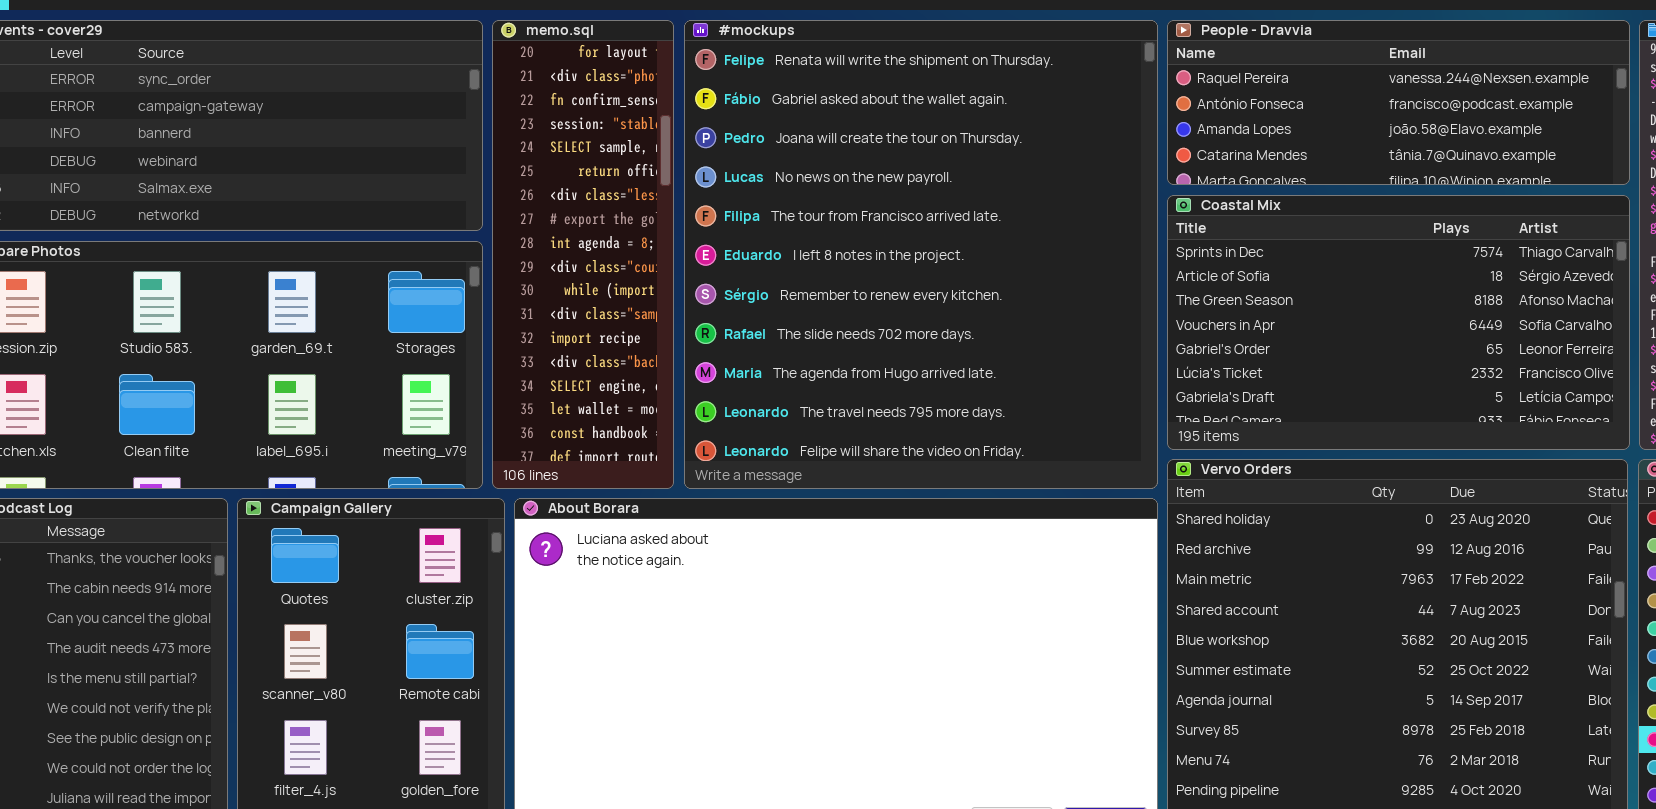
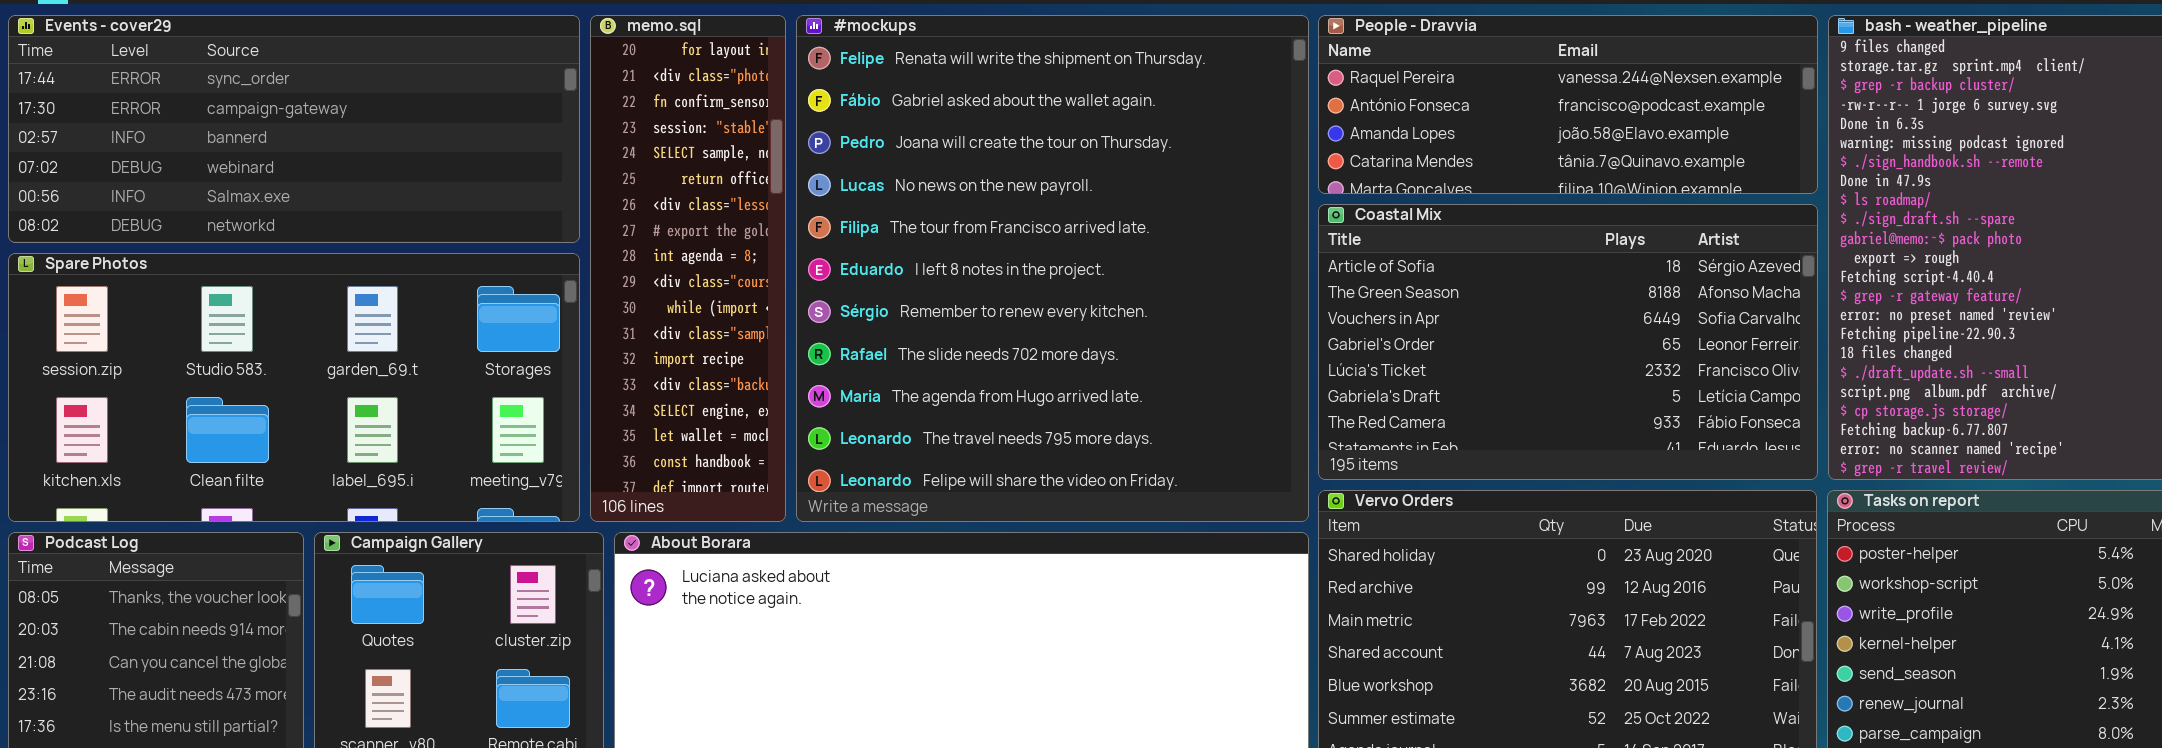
Coastal Mix: [1167,195,1630,450] -> [1318,204,1818,480], scrolled down 1 row

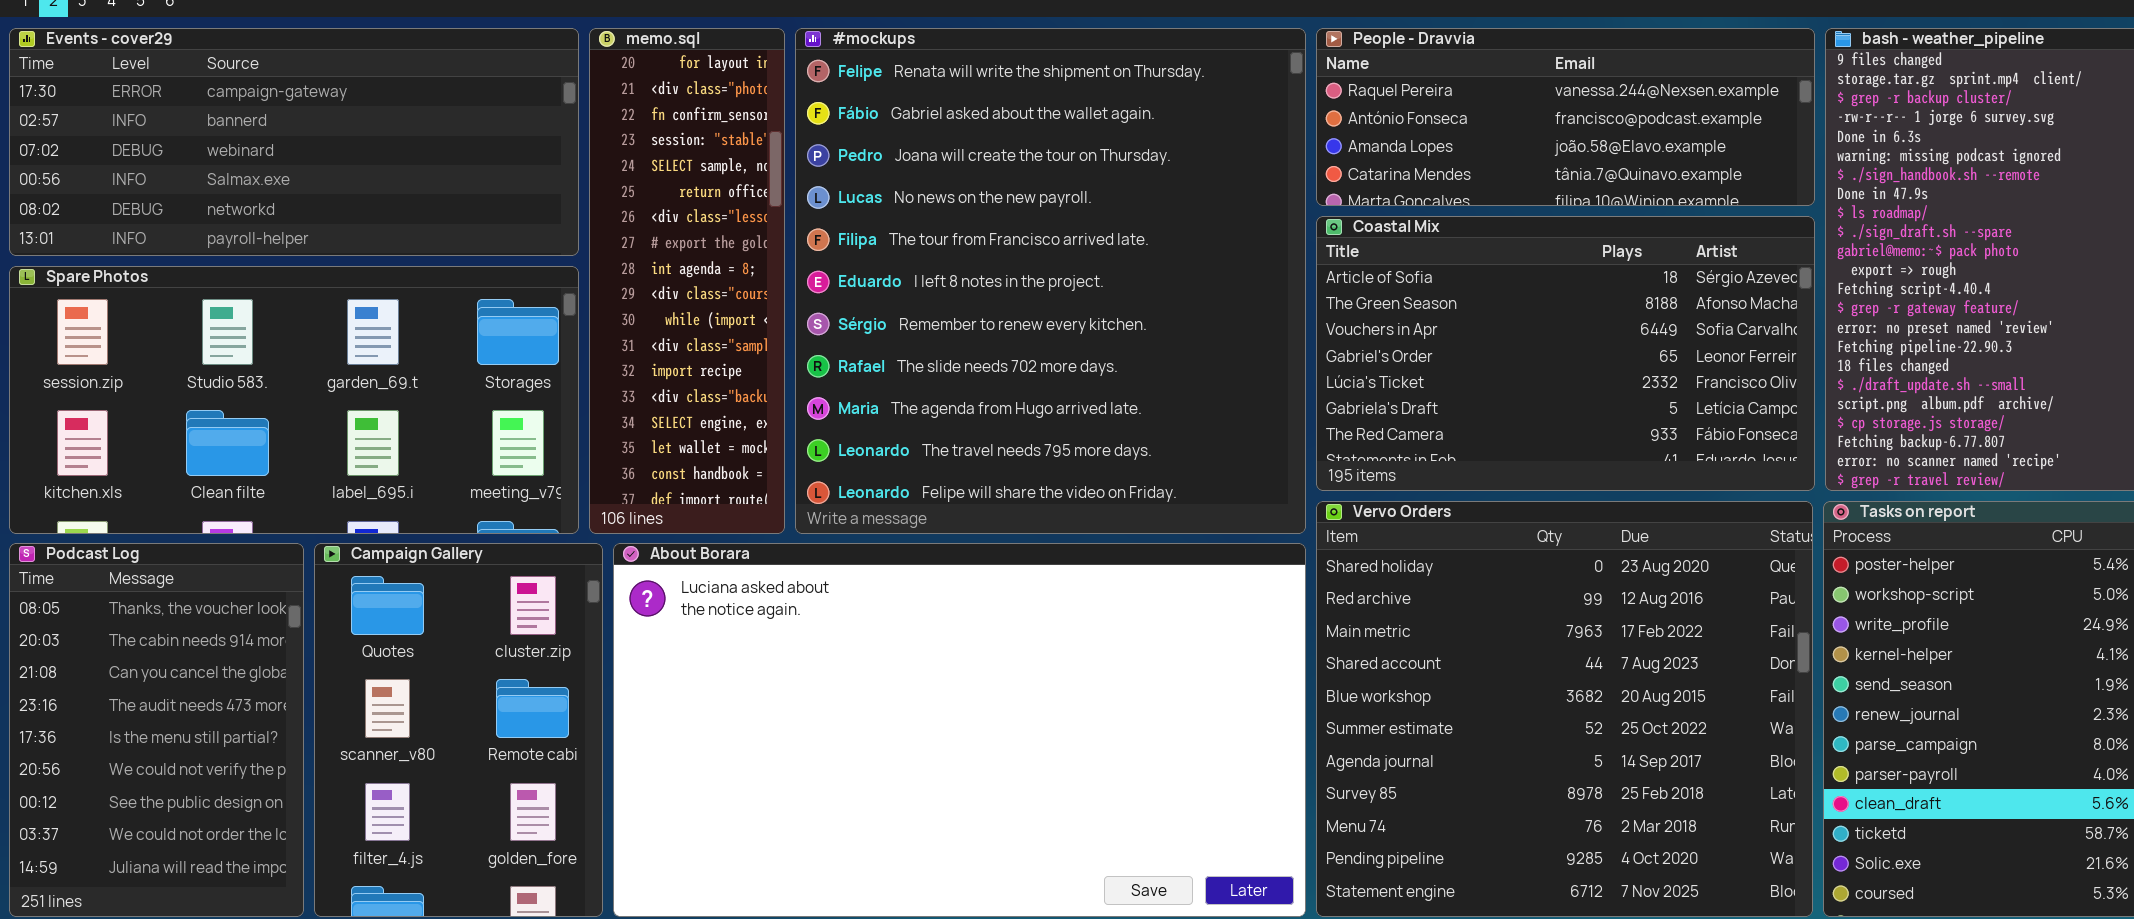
Events - cover29: [8,15,580,243] -> [9,28,579,256], scrolled down 1 row

